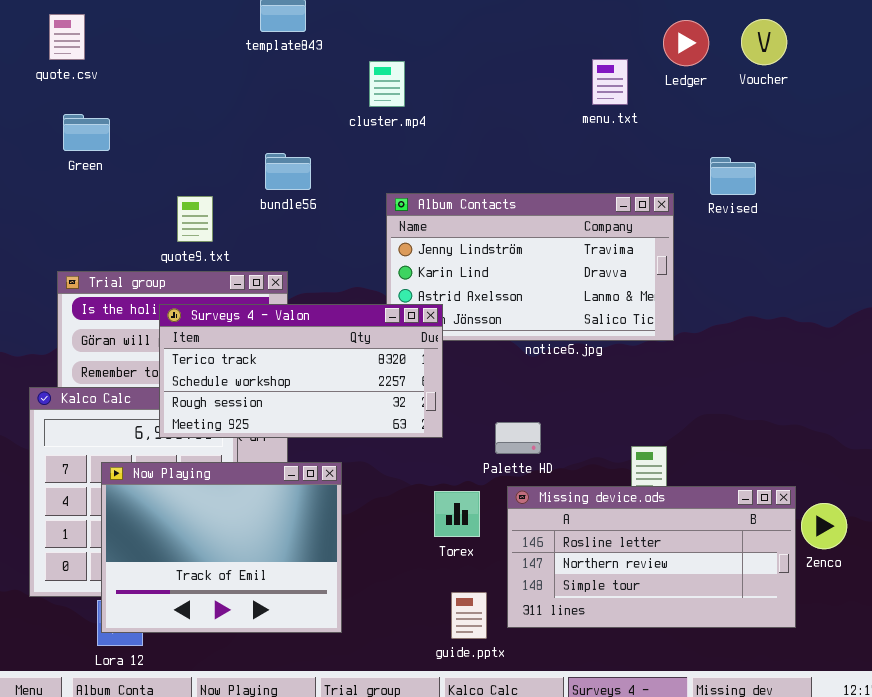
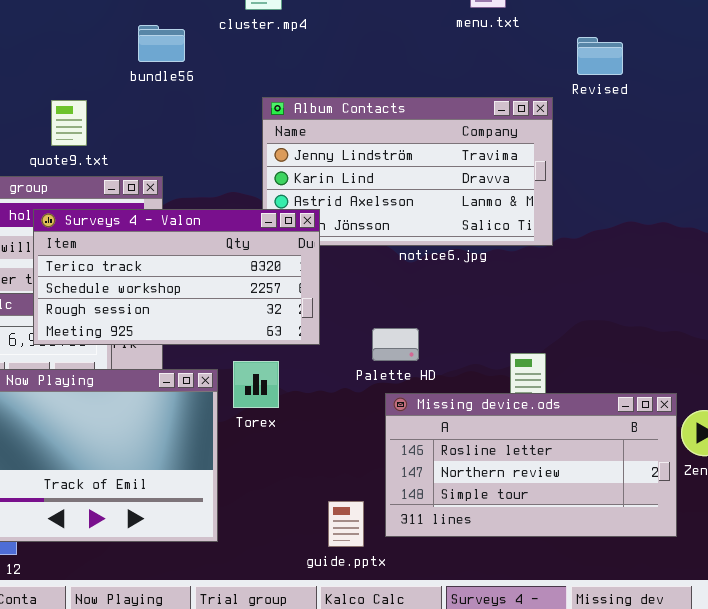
bundle56: [265,153,311,190] -> [138,25,185,62], moved
Revised: [710,157,756,195] -> [577,37,623,75], moved
Torex: [434,491,480,537] -> [233,361,279,408], moved

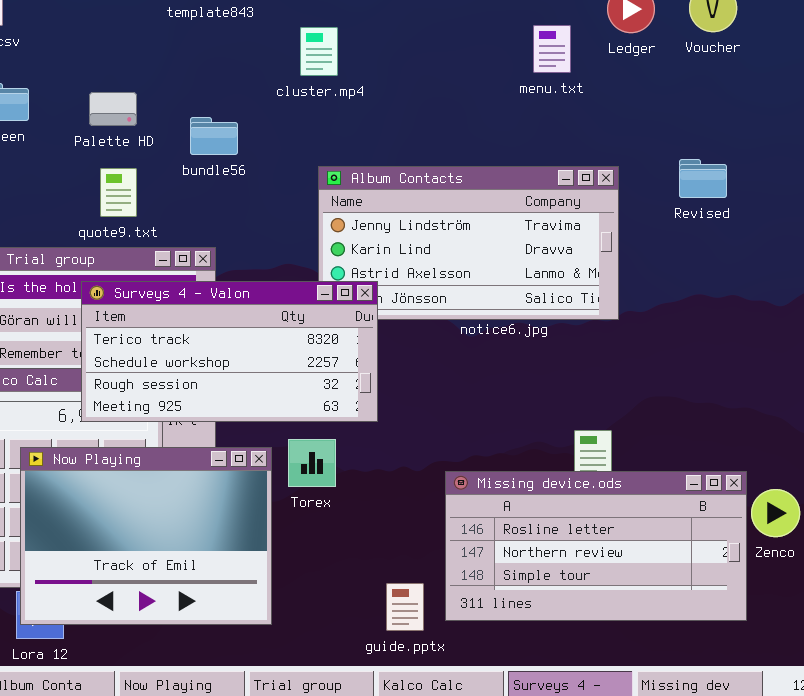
bundle56: [138,25,185,62] -> [190,117,238,155], moved
Revised: [577,37,623,75] -> [679,159,727,198], moved
Palette HD: [372,328,419,361] -> [89,92,137,126], moved

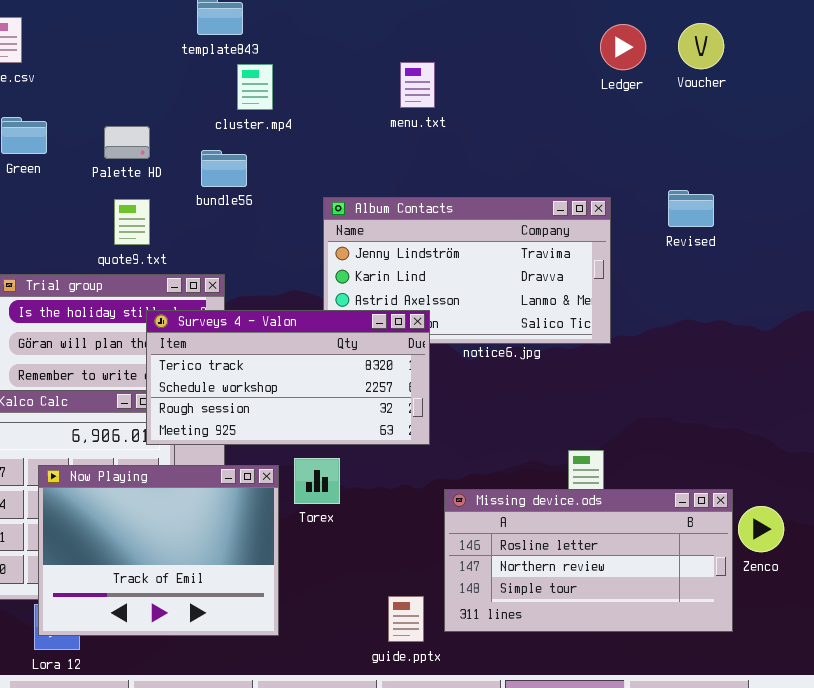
menu.txt: [533,25,571,73] -> [400,62,435,108], moved
cluster.mp4: [300,27,338,76] -> [237,64,273,110], moved
Surveys 4 - Valon: [81,281,378,422] -> [146,310,430,445], moved

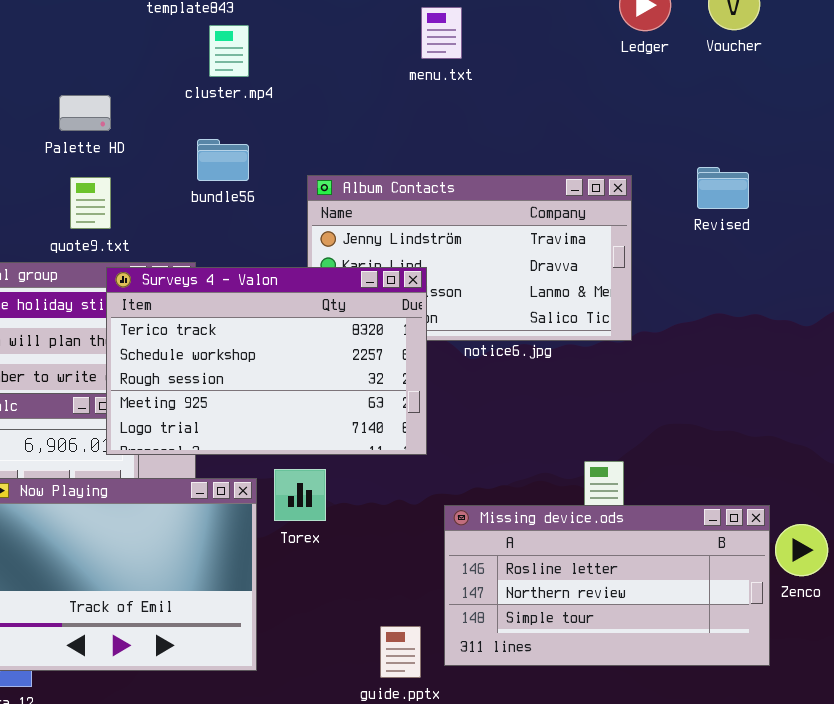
menu.txt: [400,62,435,108] -> [421,7,462,59], moved
bundle56: [201,150,247,187] -> [197,139,249,181], moved
Surveys 4 - Valon: [146,310,430,445] -> [106,267,427,455], resized

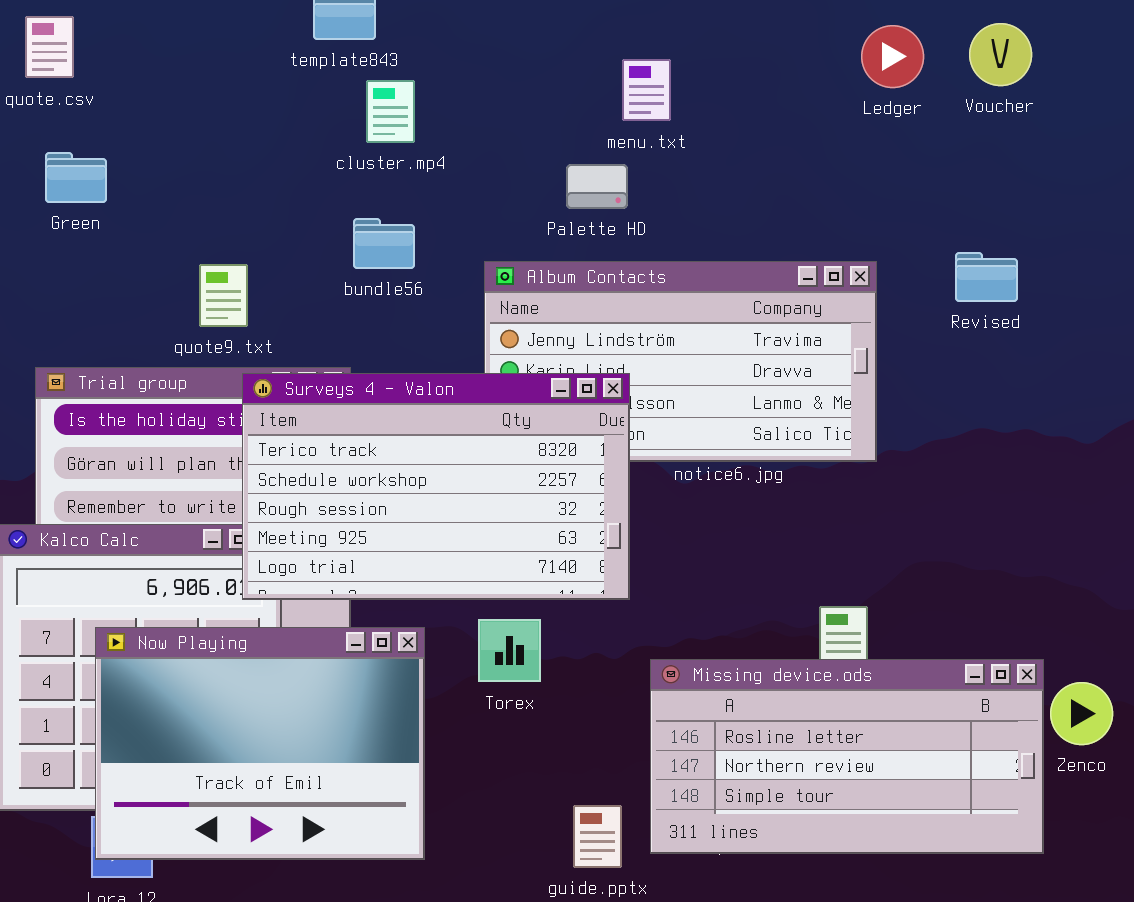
Palette HD: [59,95,111,131] -> [566,164,628,209], moved
Torex: [274,469,326,521] -> [478,619,541,682], moved

